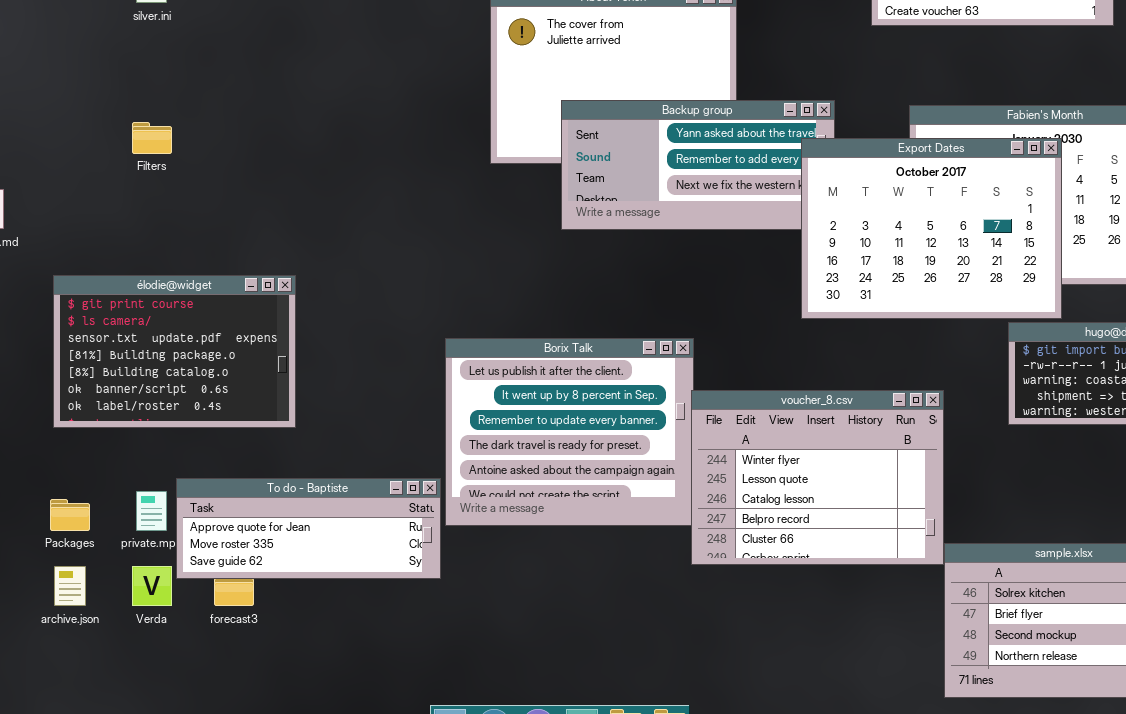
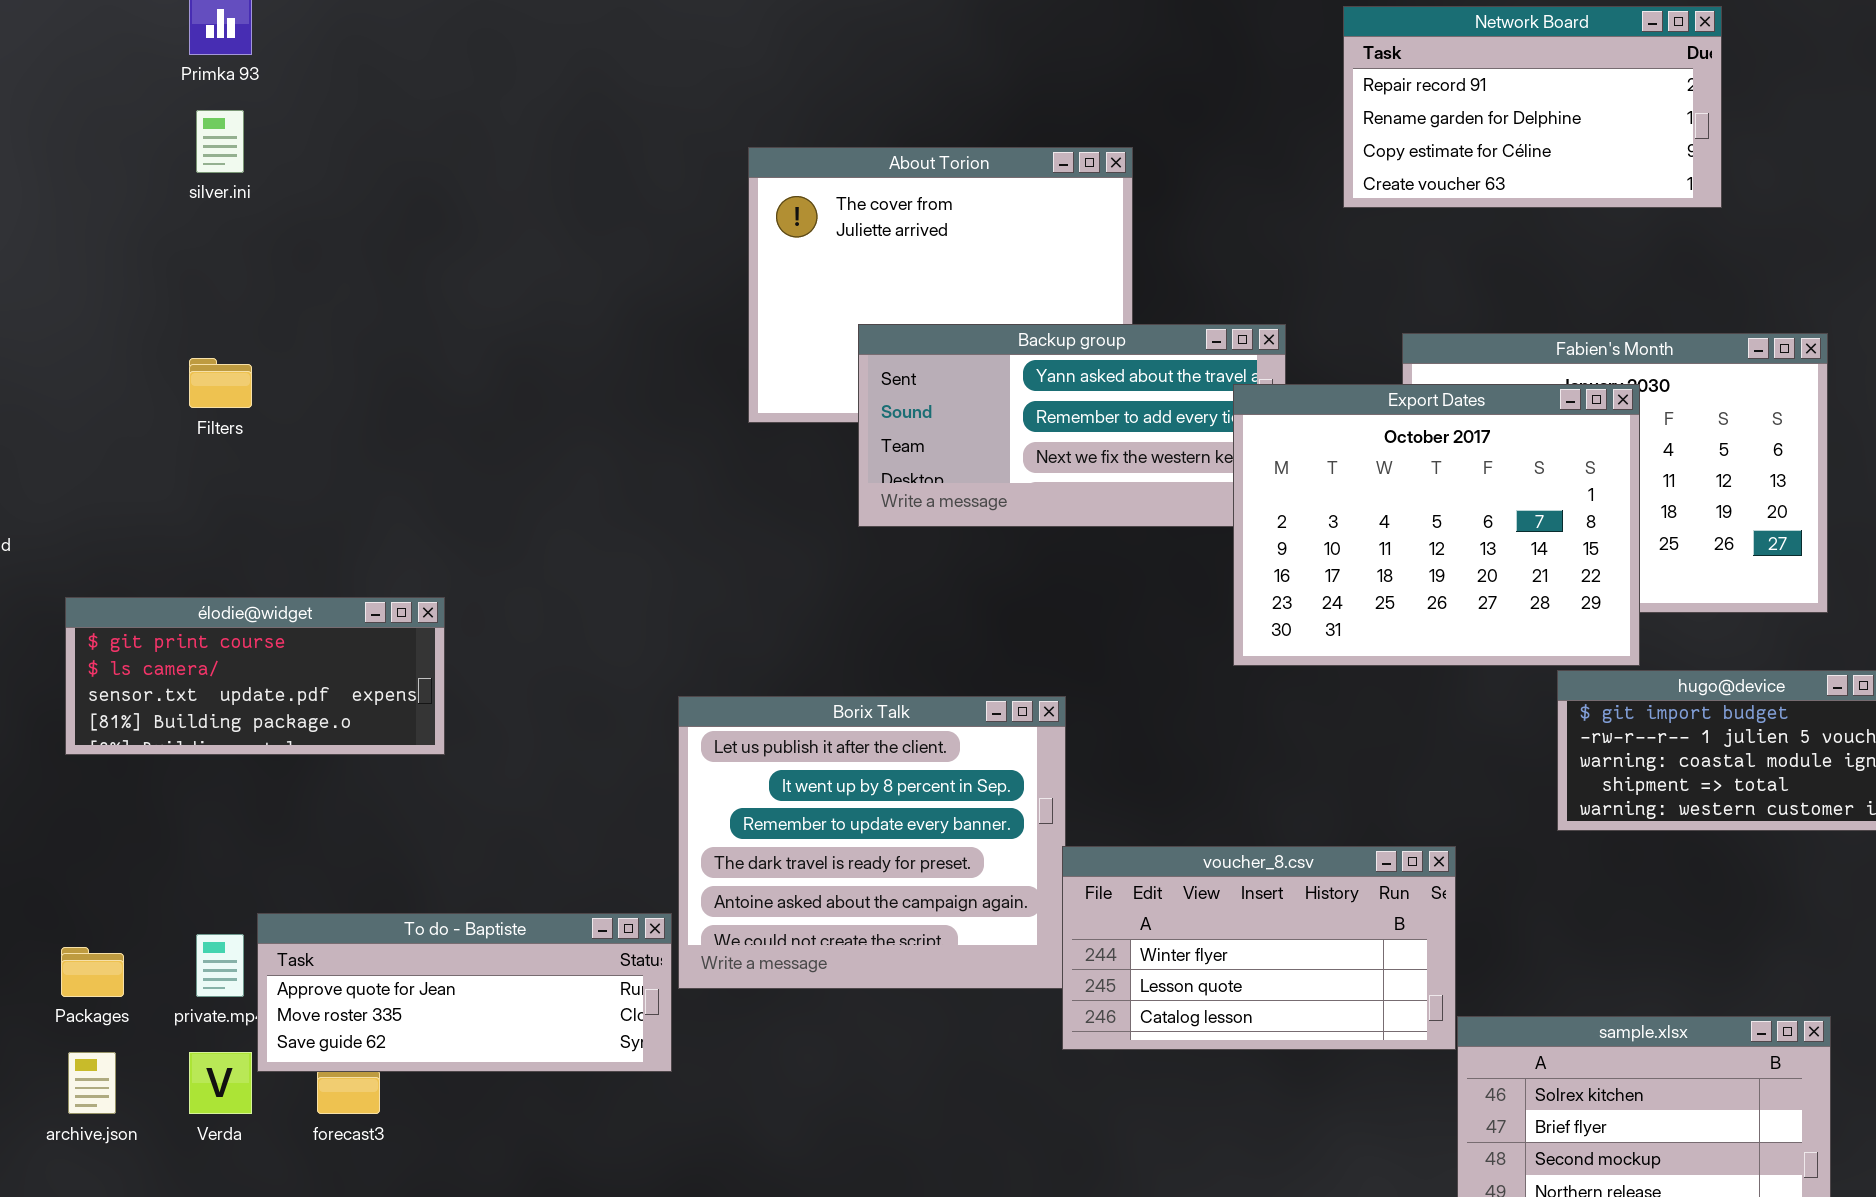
élodie@widget: [53,275,296,428] -> [65,597,445,755], resized
voucher_8.csv: [691,390,944,565] -> [1062,846,1456,1050], resized

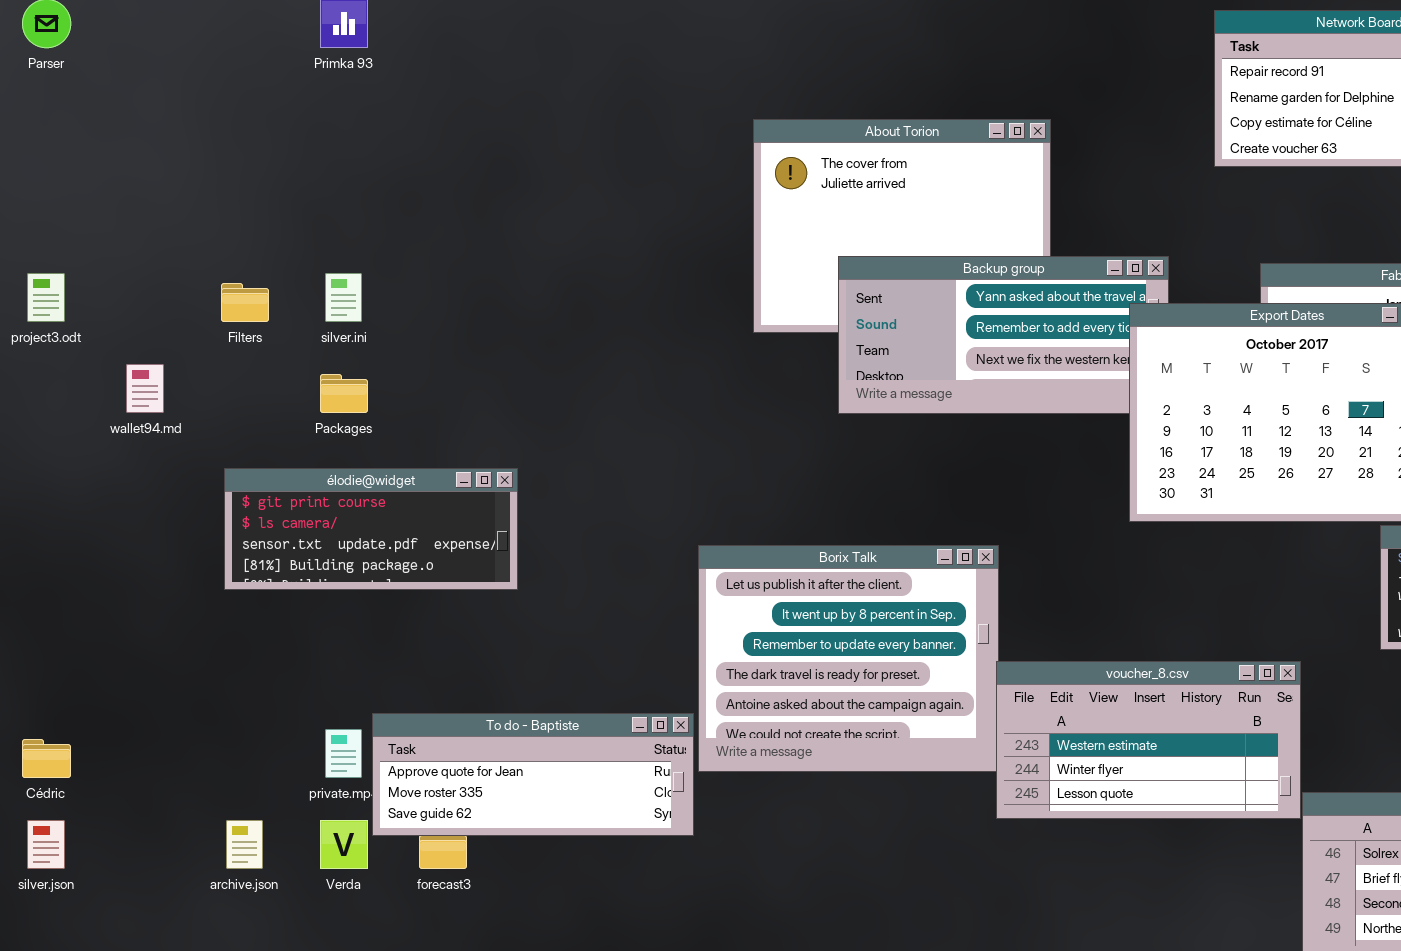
silver.ini: [196,110,244,173] -> [325,273,362,322], moved
Filters: [189,358,252,408] -> [221,283,269,322], moved
voucher_8.csv: [1062,846,1456,1050] -> [996,661,1301,819], scrolled up 1 row
Packages: [61,947,124,997] -> [320,374,368,413], moved

